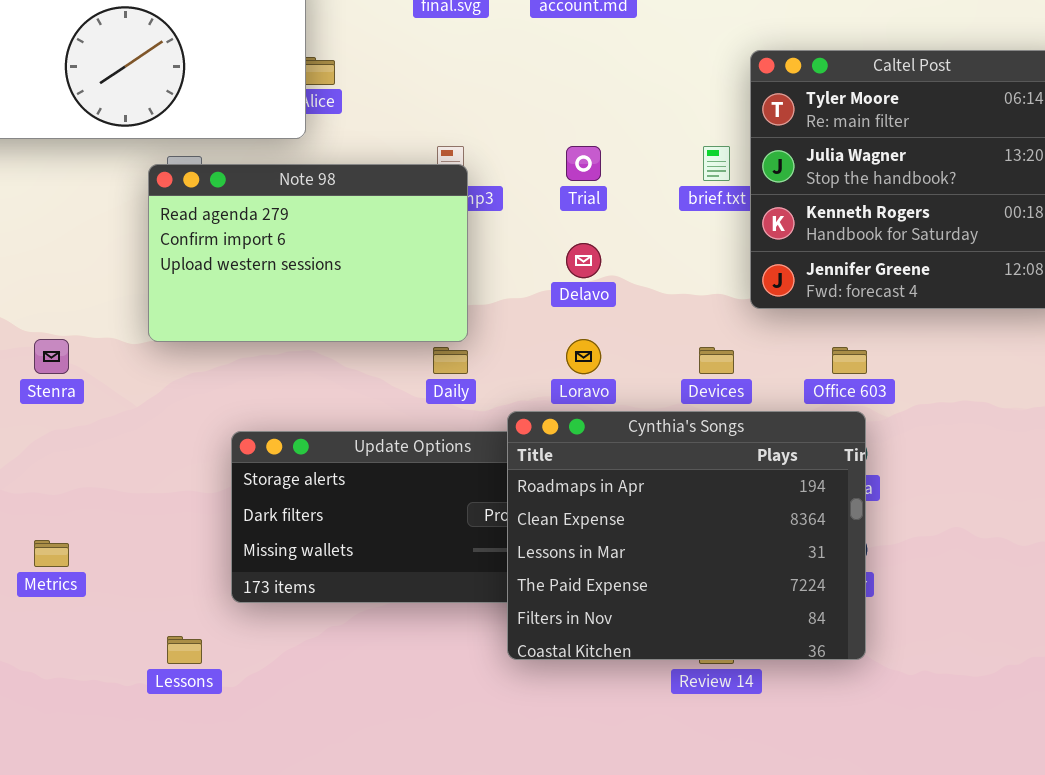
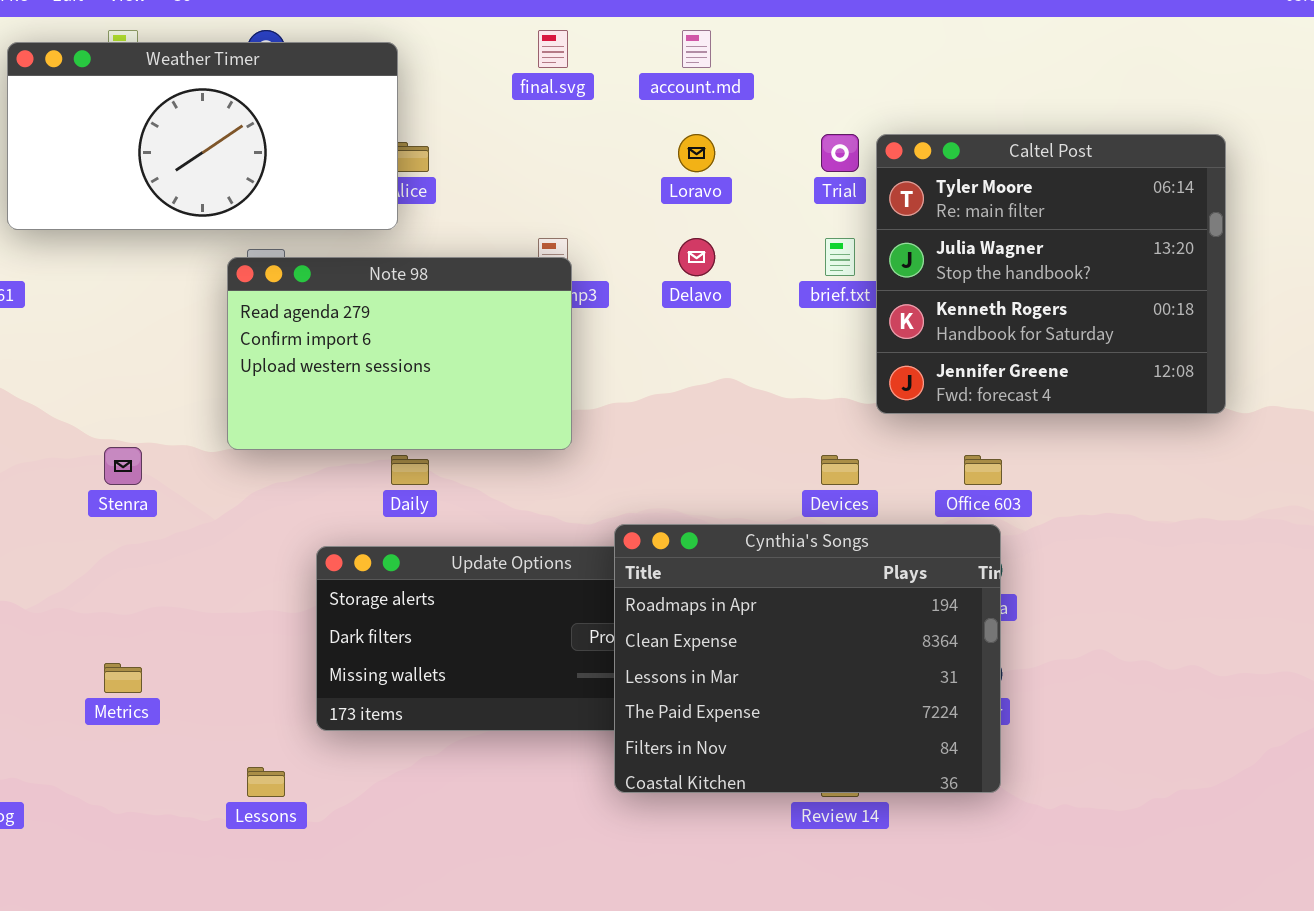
Trial: [566,146,601,181] -> [821,134,859,172], moved
Delavo: [566,243,601,278] -> [678,238,715,276], moved
Loravo: [566,339,601,374] -> [678,134,715,172], moved
Daily: [433,347,468,374] -> [391,455,429,485], moved

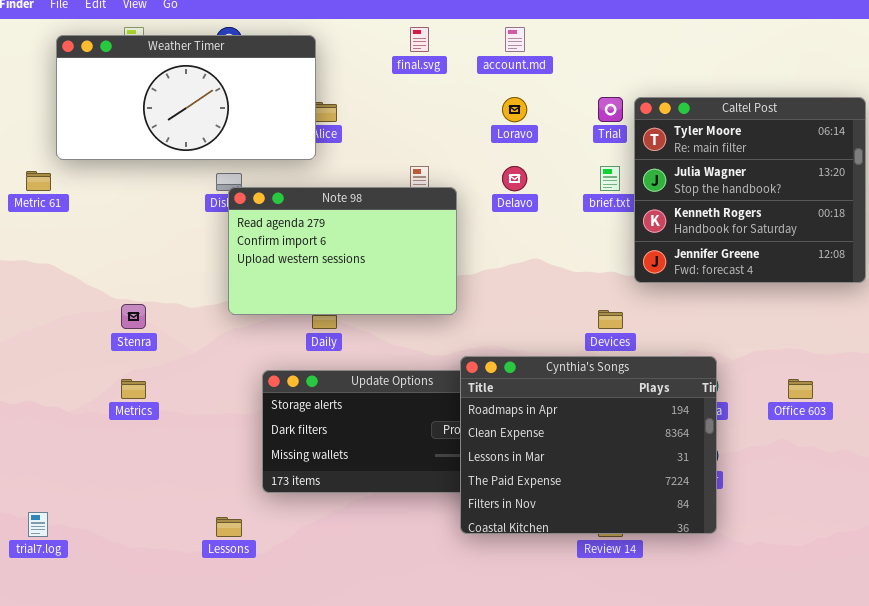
Note 98: [227,257,572,450] -> [228,187,457,315], moved
Office 603: [964,455,1002,485] -> [788,379,813,399], moved
Metrics: [104,663,142,693] -> [121,379,146,399], moved

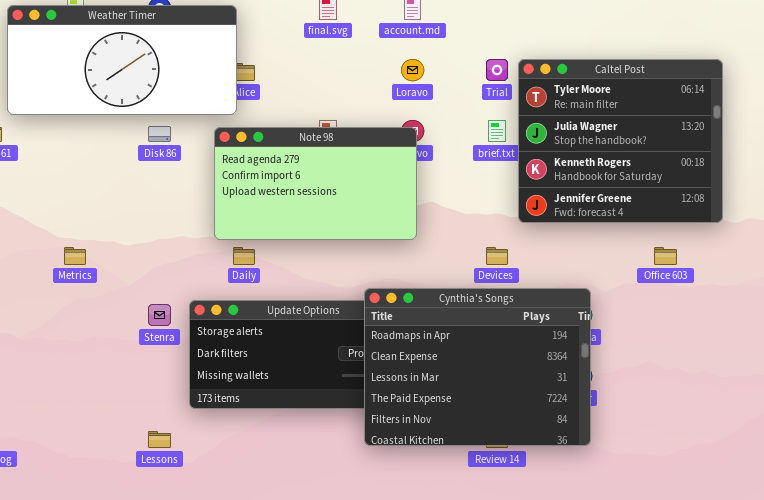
Note 98: [228,187,457,315] -> [214,127,417,240], moved
Stenra: [121,304,146,329] -> [148,304,171,326], moved
Metrics: [121,379,146,399] -> [64,247,86,265], moved
Office 603: [788,379,813,399] -> [654,247,677,265], moved

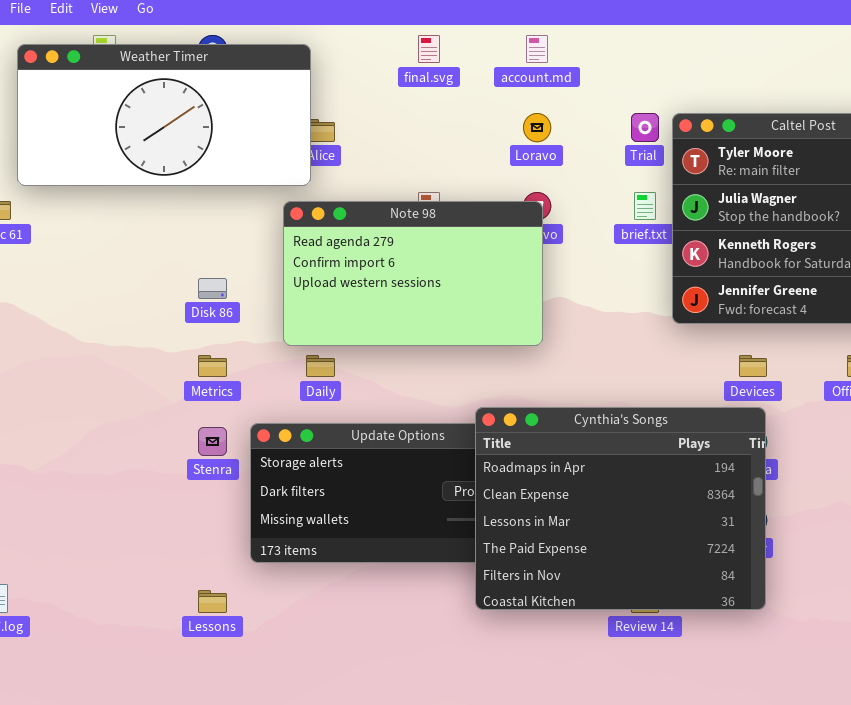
Disk 86: [148,126,171,142] -> [198,278,227,299], moved
Metrics: [64,247,86,265] -> [198,355,227,377], moved
Devices: [486,247,508,265] -> [739,355,767,377], moved

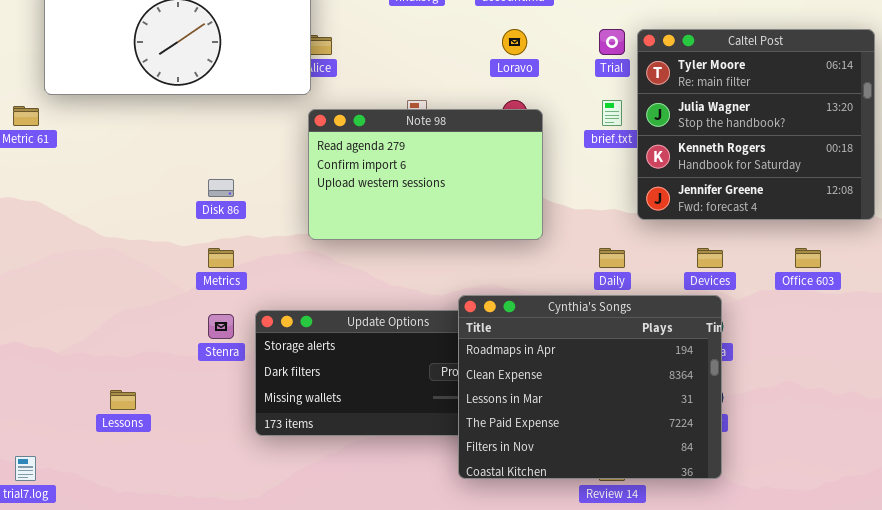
Note 98: [283,201,543,346] -> [308,109,543,240], moved
Daily: [306,355,335,377] -> [599,248,625,268], moved
Lessons: [198,590,227,613] -> [110,390,136,410], moved

